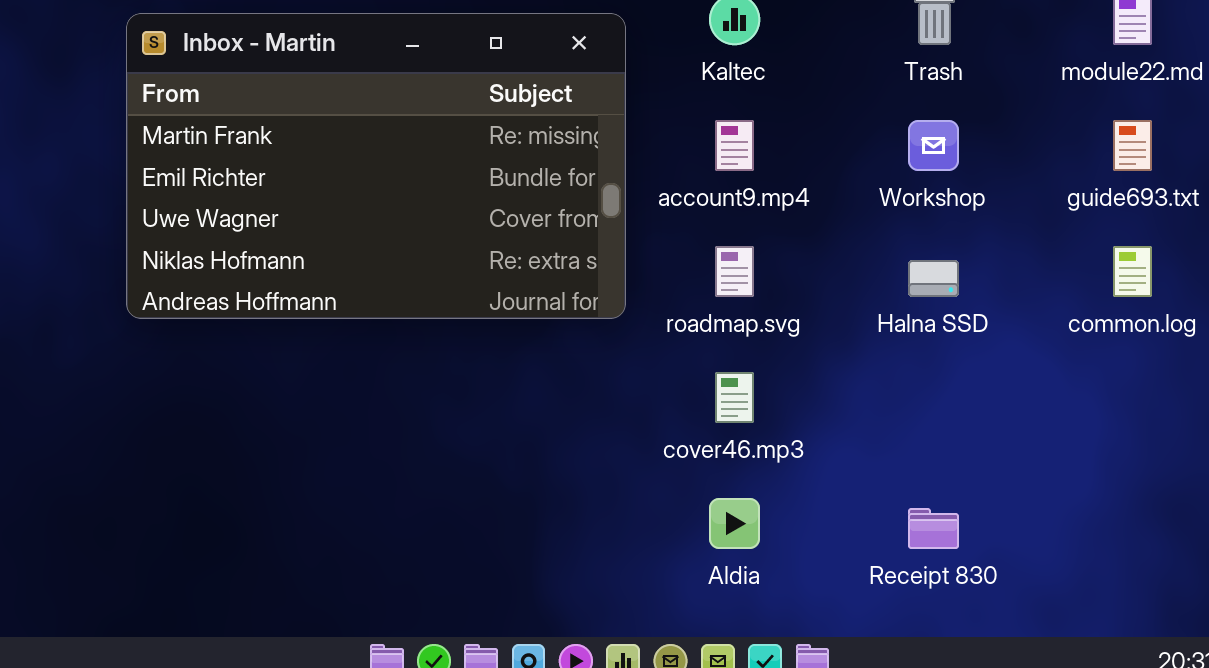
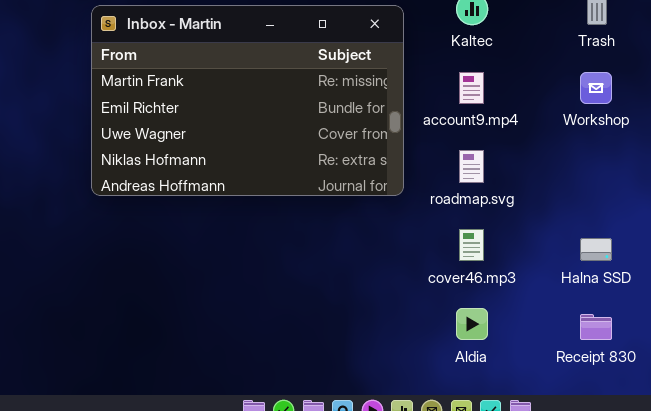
Halna SSD: [908,260,959,297] -> [580,238,612,261], moved

